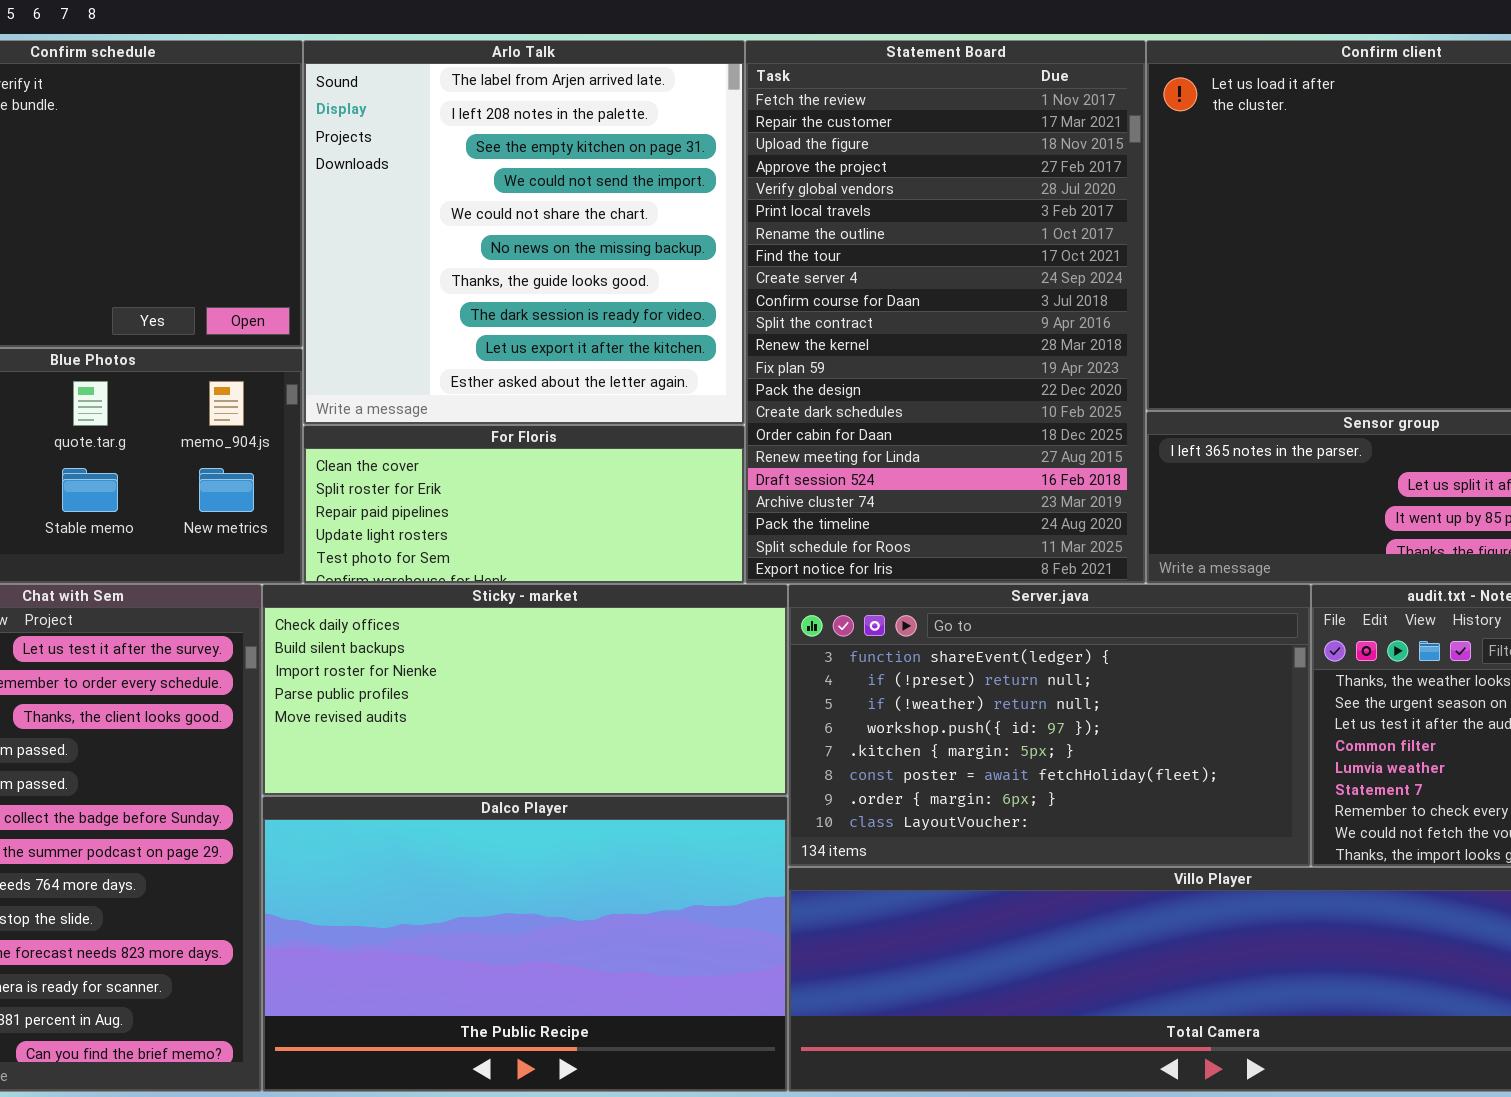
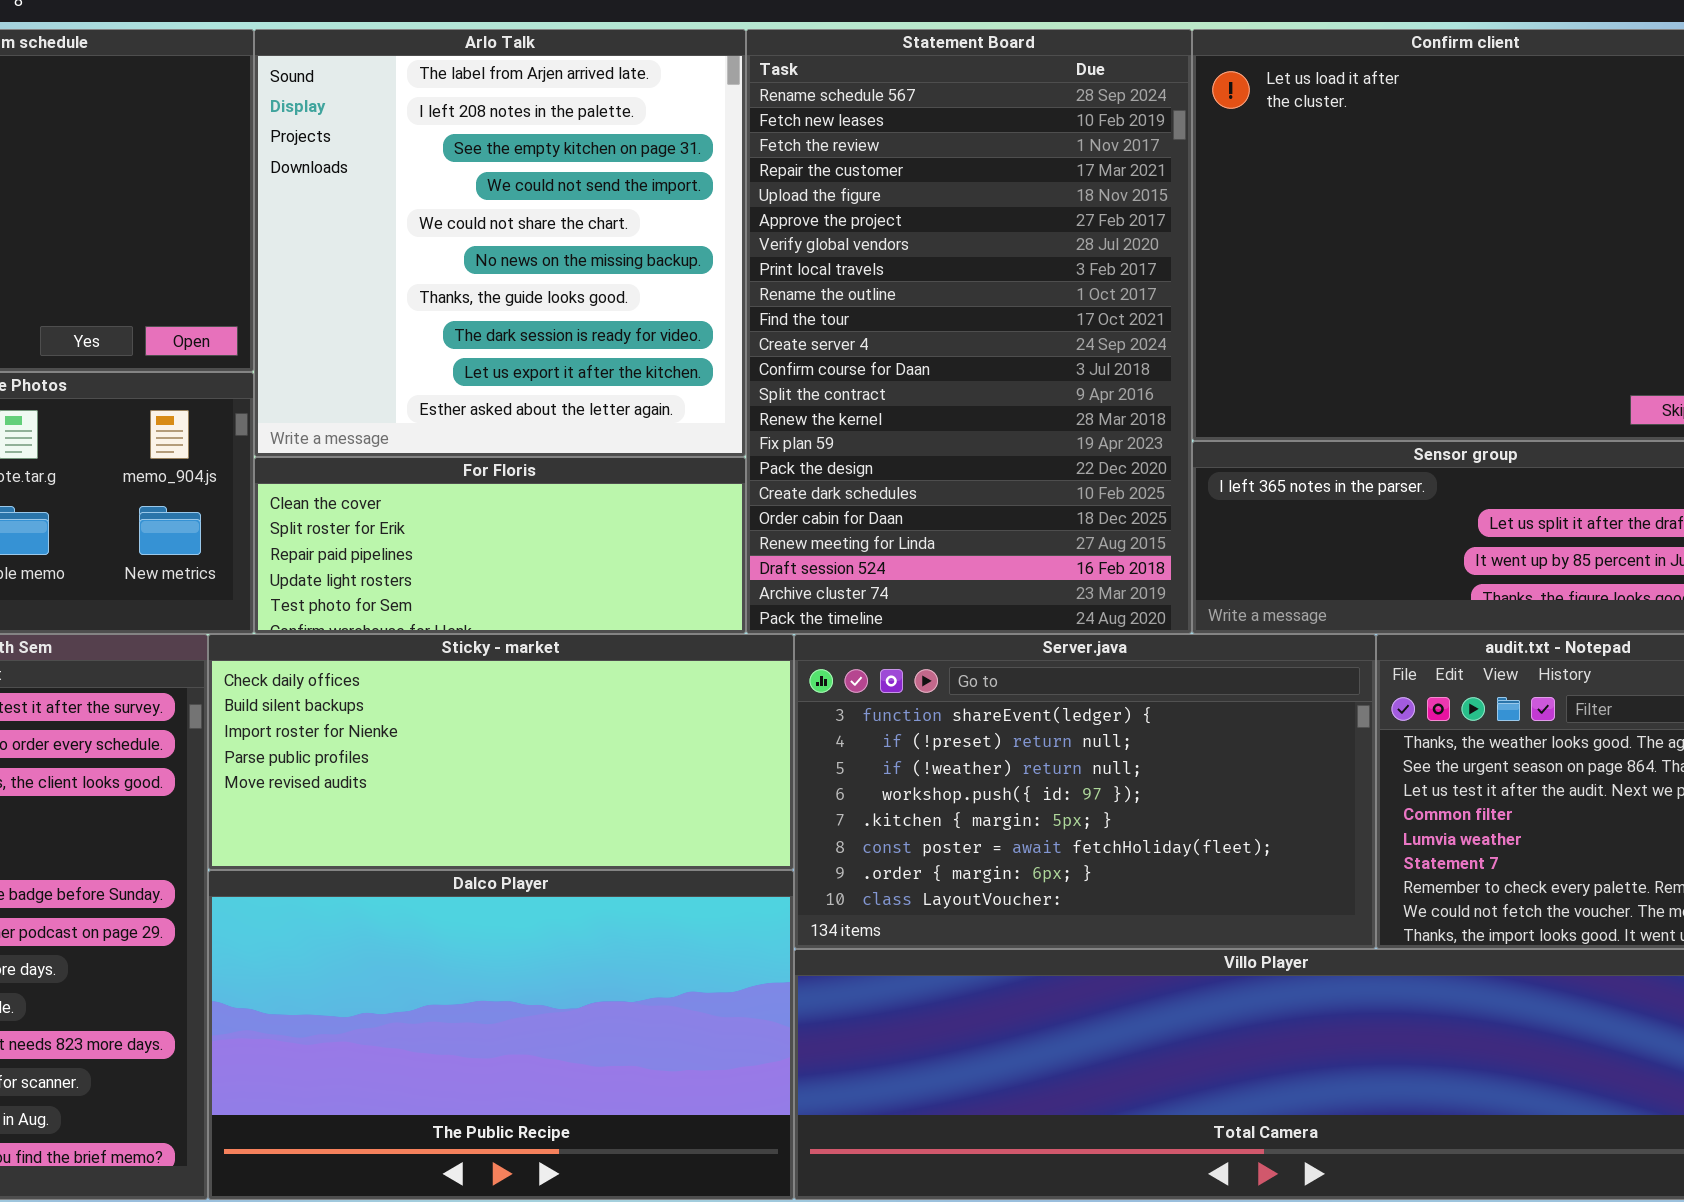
Statement Board: [745,40,1146,584] -> [746,29,1192,634], scrolled up 2 rows

